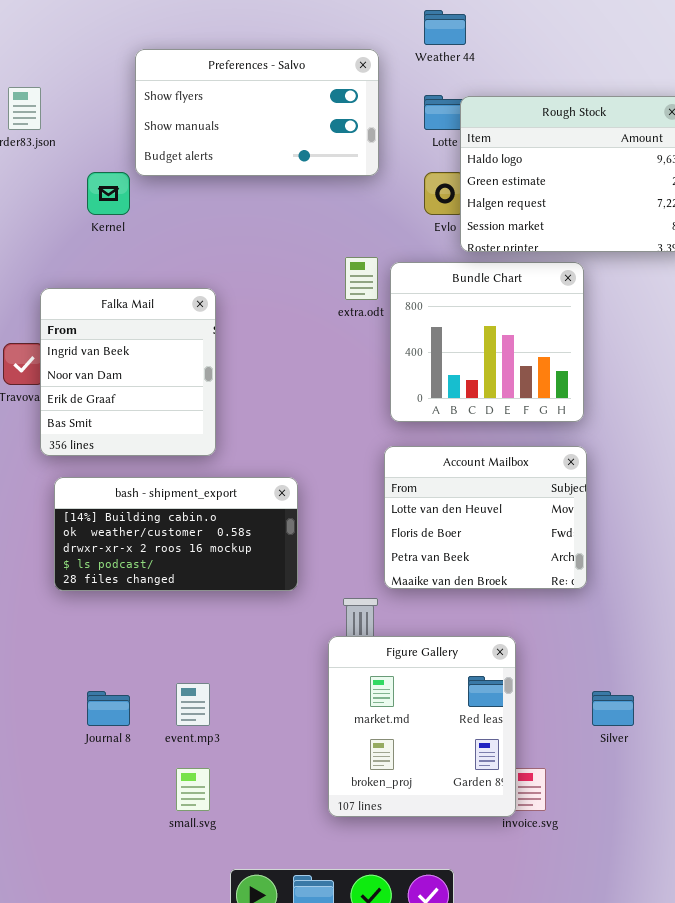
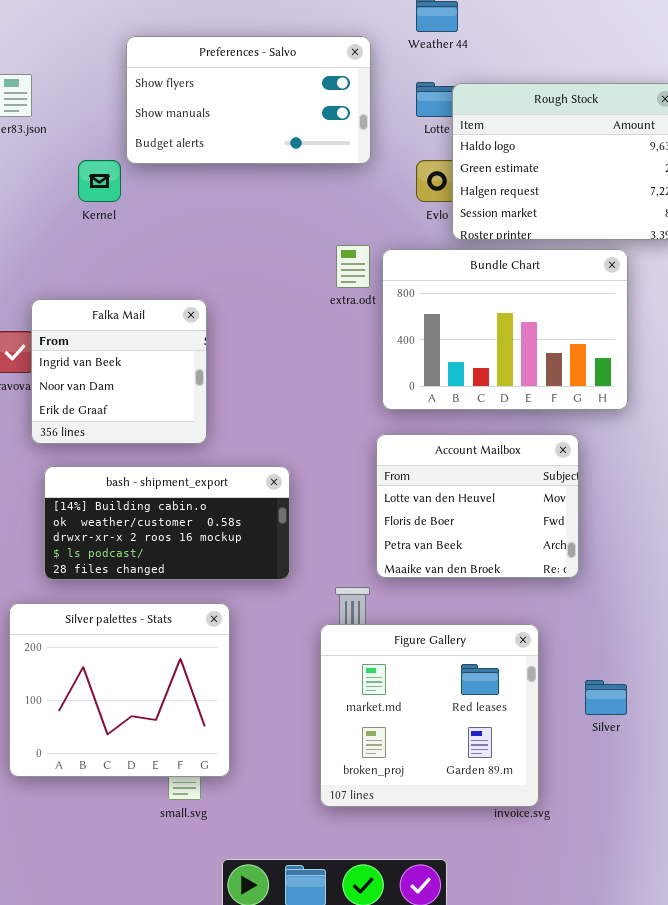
Bundle Chart: [390,262,584,422] -> [382,249,628,410], resized
Falka Mail: [40,288,216,456] -> [31,299,207,444], resized
Silver palettes - Stats: none -> [9,603,230,777], opened
Figure Gallery: [328,636,516,817] -> [320,624,539,807], resized

